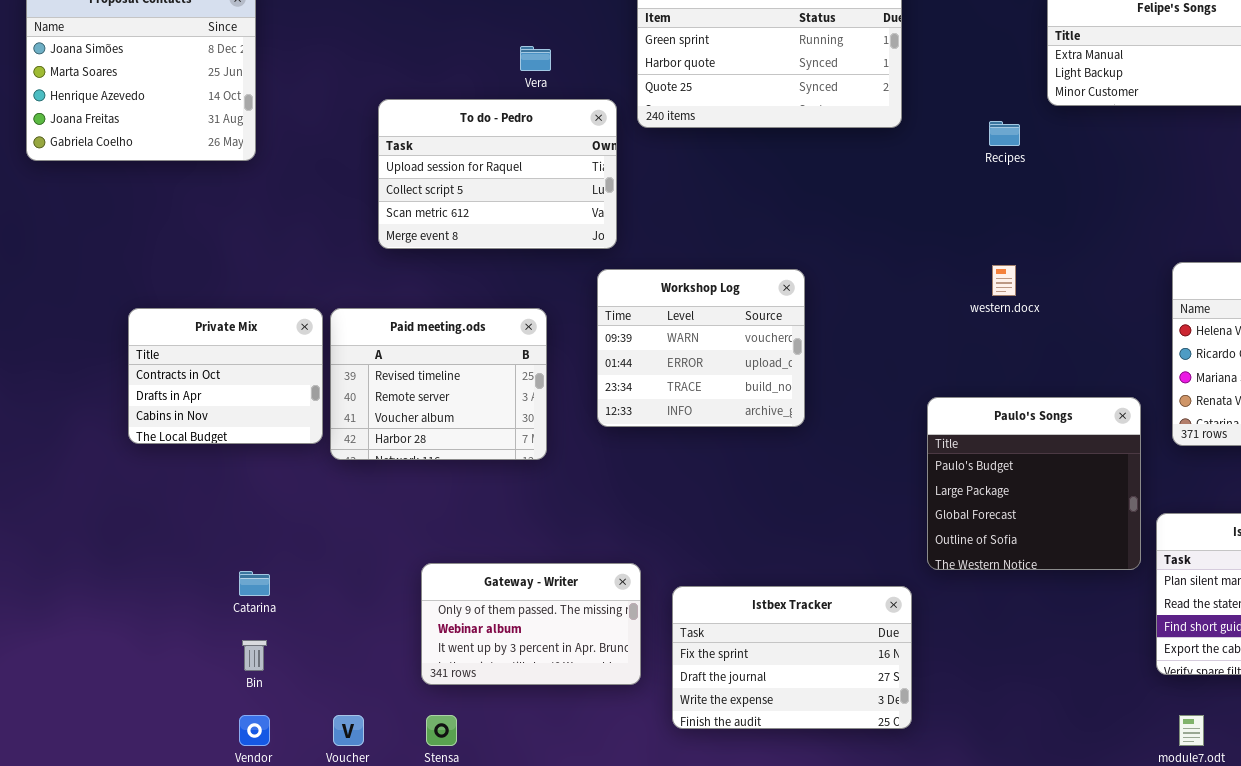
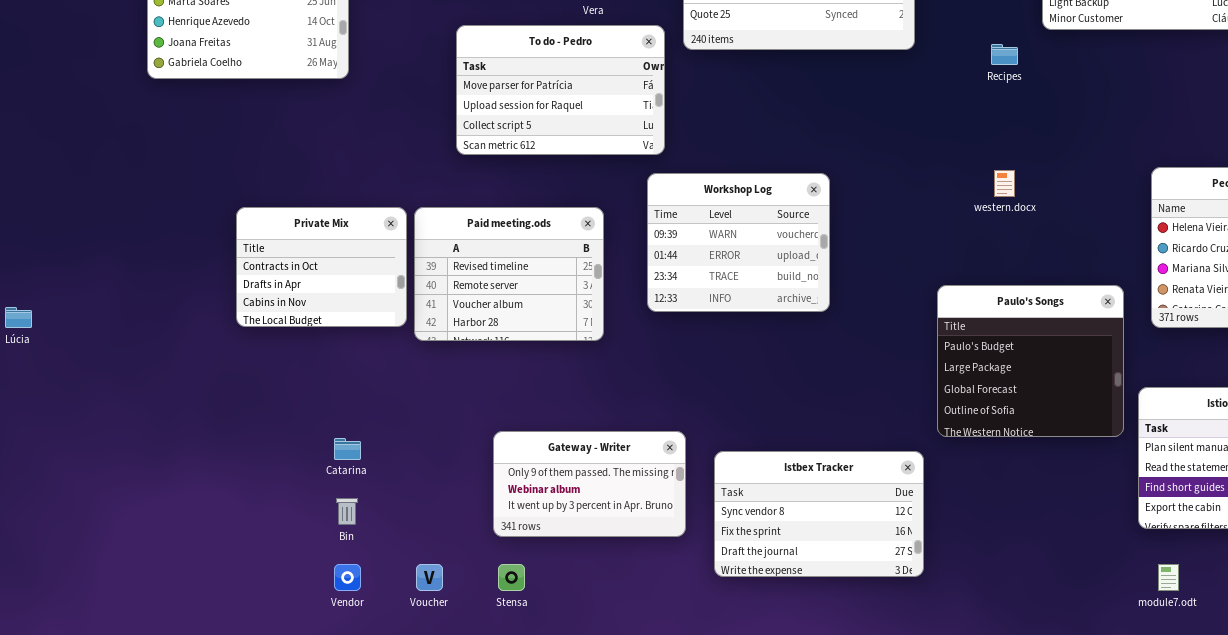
To do - Pedro: [378,99,617,249] -> [456,25,665,155], scrolled up 1 row
Istbex Tracker: [672,586,912,729] -> [714,451,924,577], scrolled up 1 row

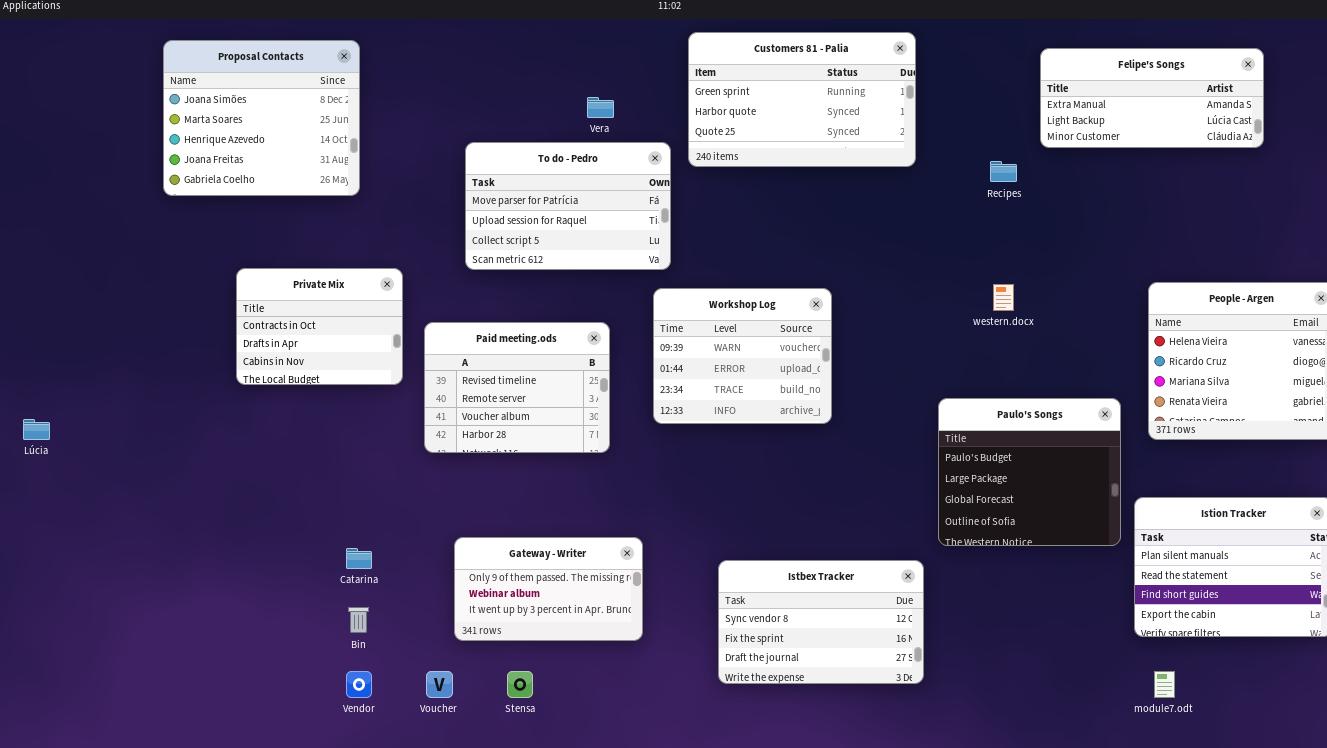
Private Mix: [236,207,407,327] -> [236,268,403,385], moved
Gateway - Writer: [493,431,686,537] -> [454,537,643,641], moved

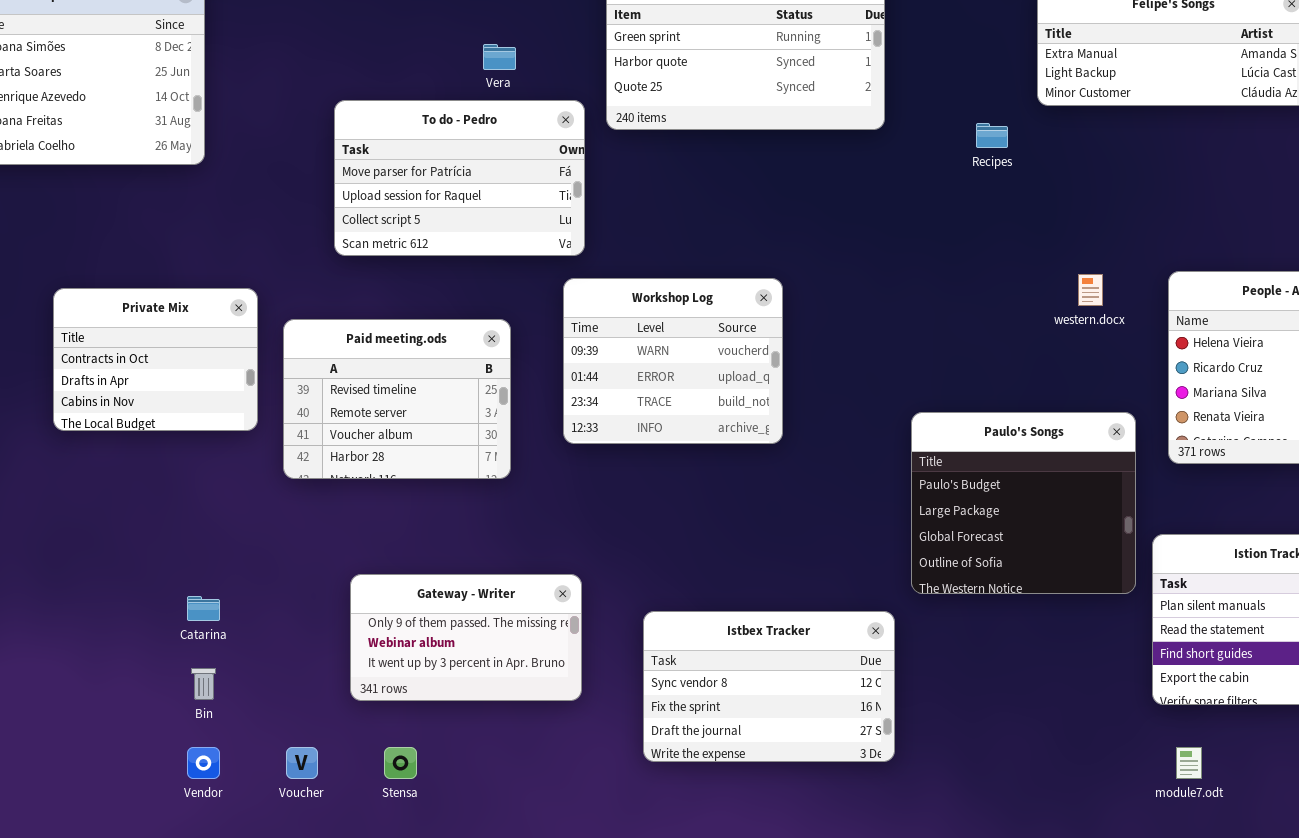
Private Mix: [236,268,403,385] -> [53,288,258,431], moved
western.docx: [993,284,1014,311] -> [1078,274,1103,306], moved
Gateway - Writer: [454,537,643,641] -> [350,574,582,701], moved

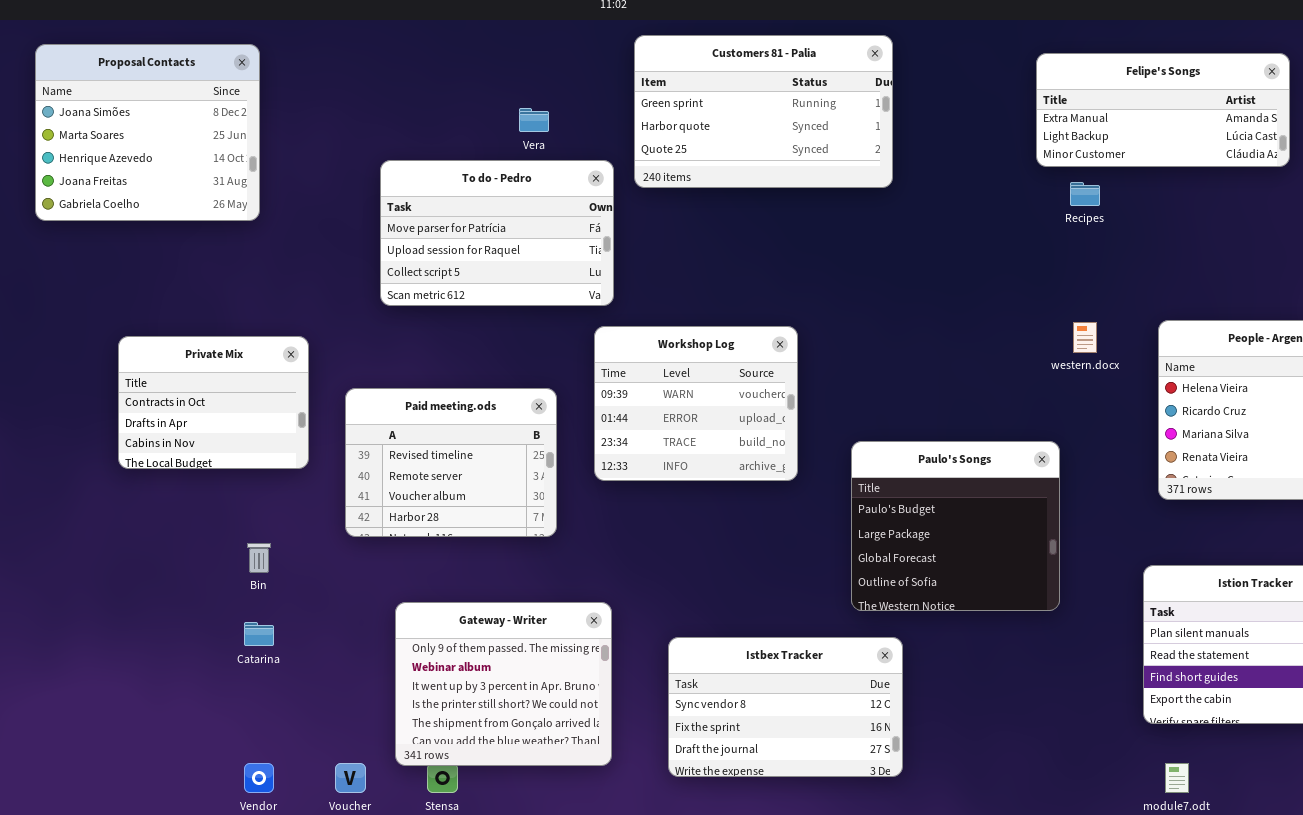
Recipes: [976,123,1008,148] -> [1070,182,1100,206], moved
Paid meeting.ods: [283,319,511,479] -> [345,388,557,537], moved
Paulo's Songs: [911,412,1136,594] -> [851,441,1060,611], moved
Gateway - Writer: [350,574,582,701] -> [395,602,612,766], resized
Bin: [191,668,216,700] -> [247,543,271,573], moved

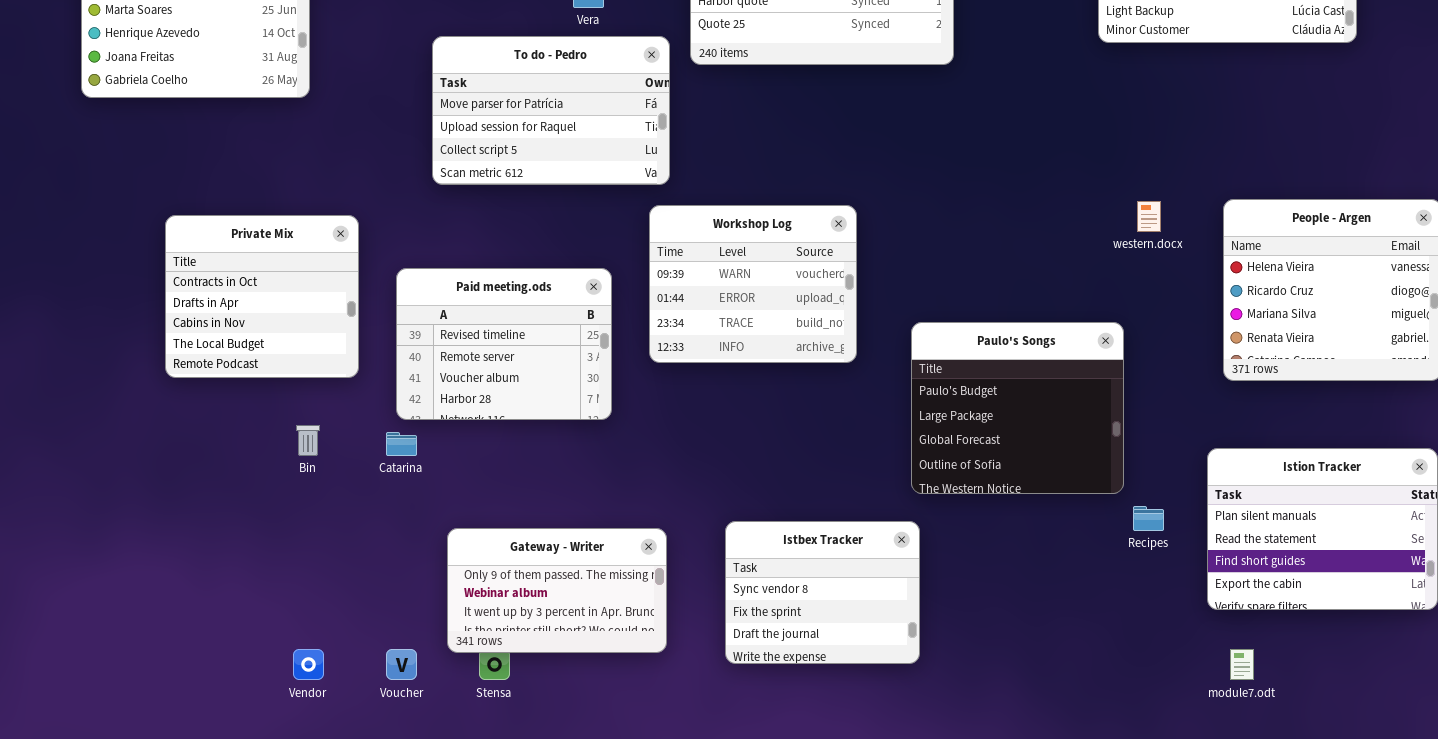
Recipes: [1070,182,1100,206] -> [1133,506,1164,531], moved
Private Mix: [118,336,309,469] -> [165,215,359,378], resized
Gateway - Writer: [395,602,612,766] -> [447,528,667,653], resized
Catarina: [244,622,274,646] -> [386,432,417,456], moved
Istbex Tracker: [668,637,903,777] -> [725,521,920,664], resized

